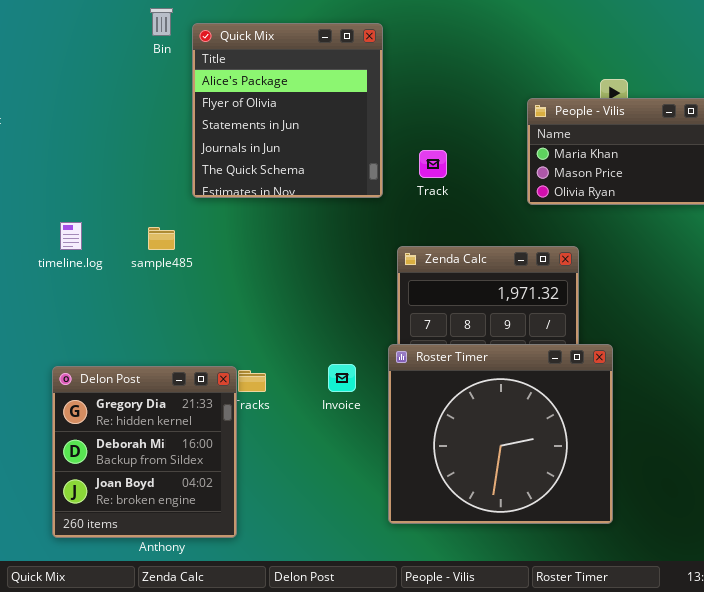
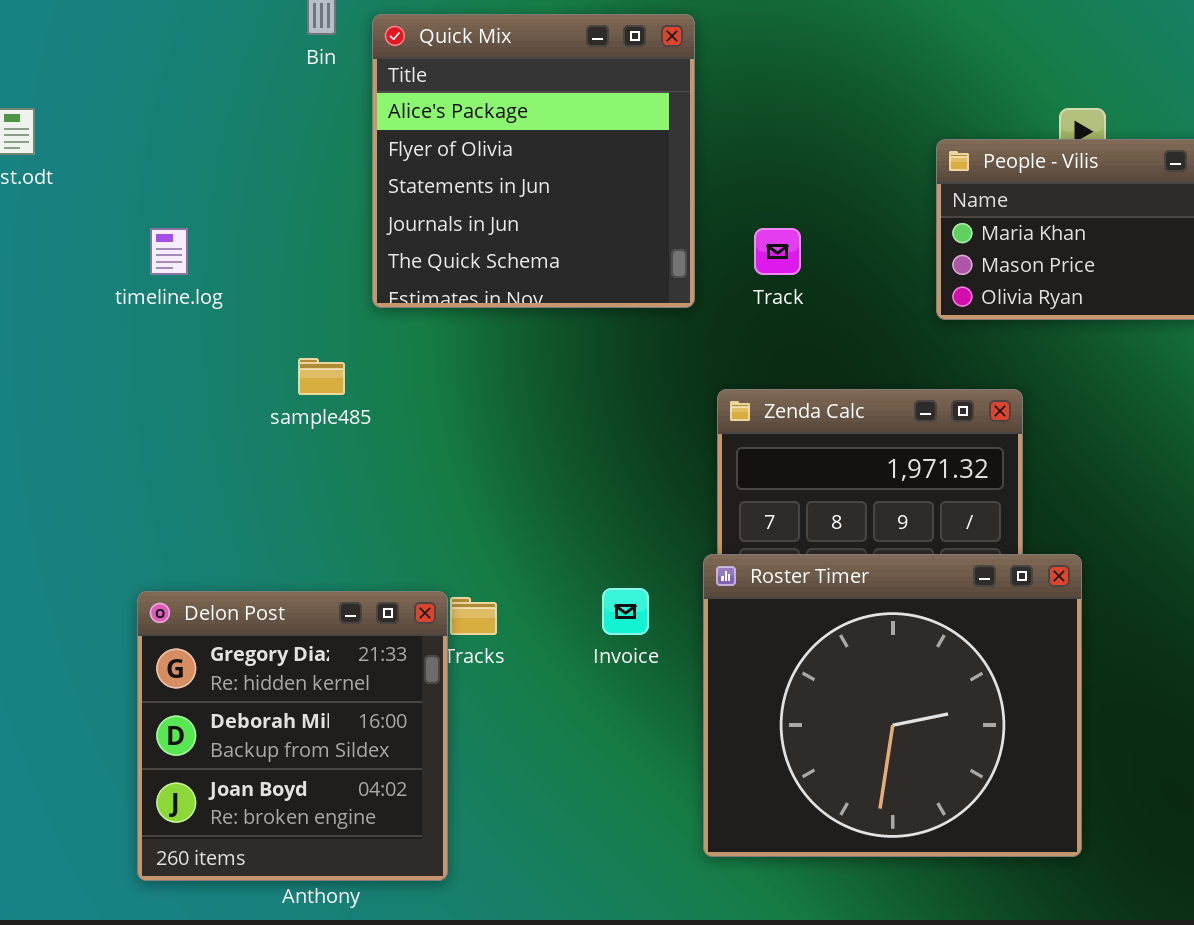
timeline.log: [60,222,82,250] -> [150,228,188,275], moved

